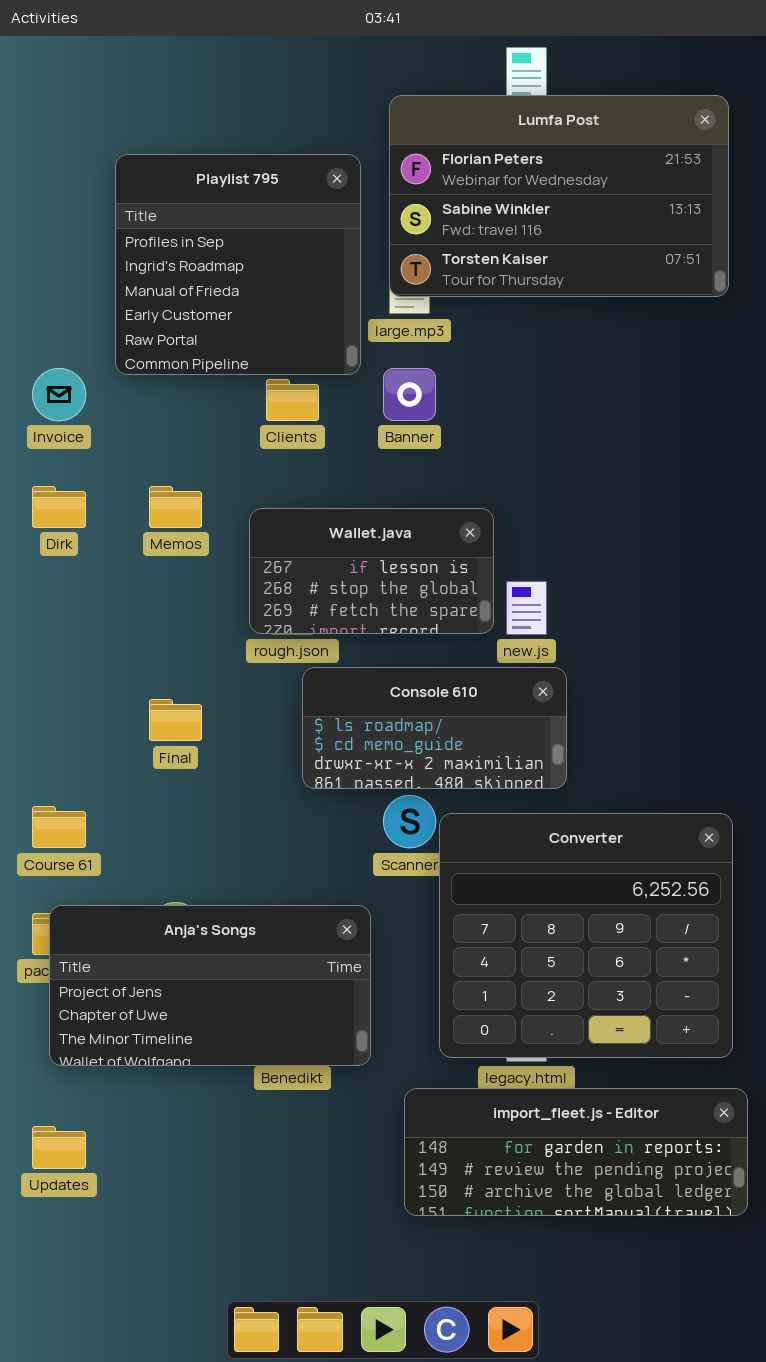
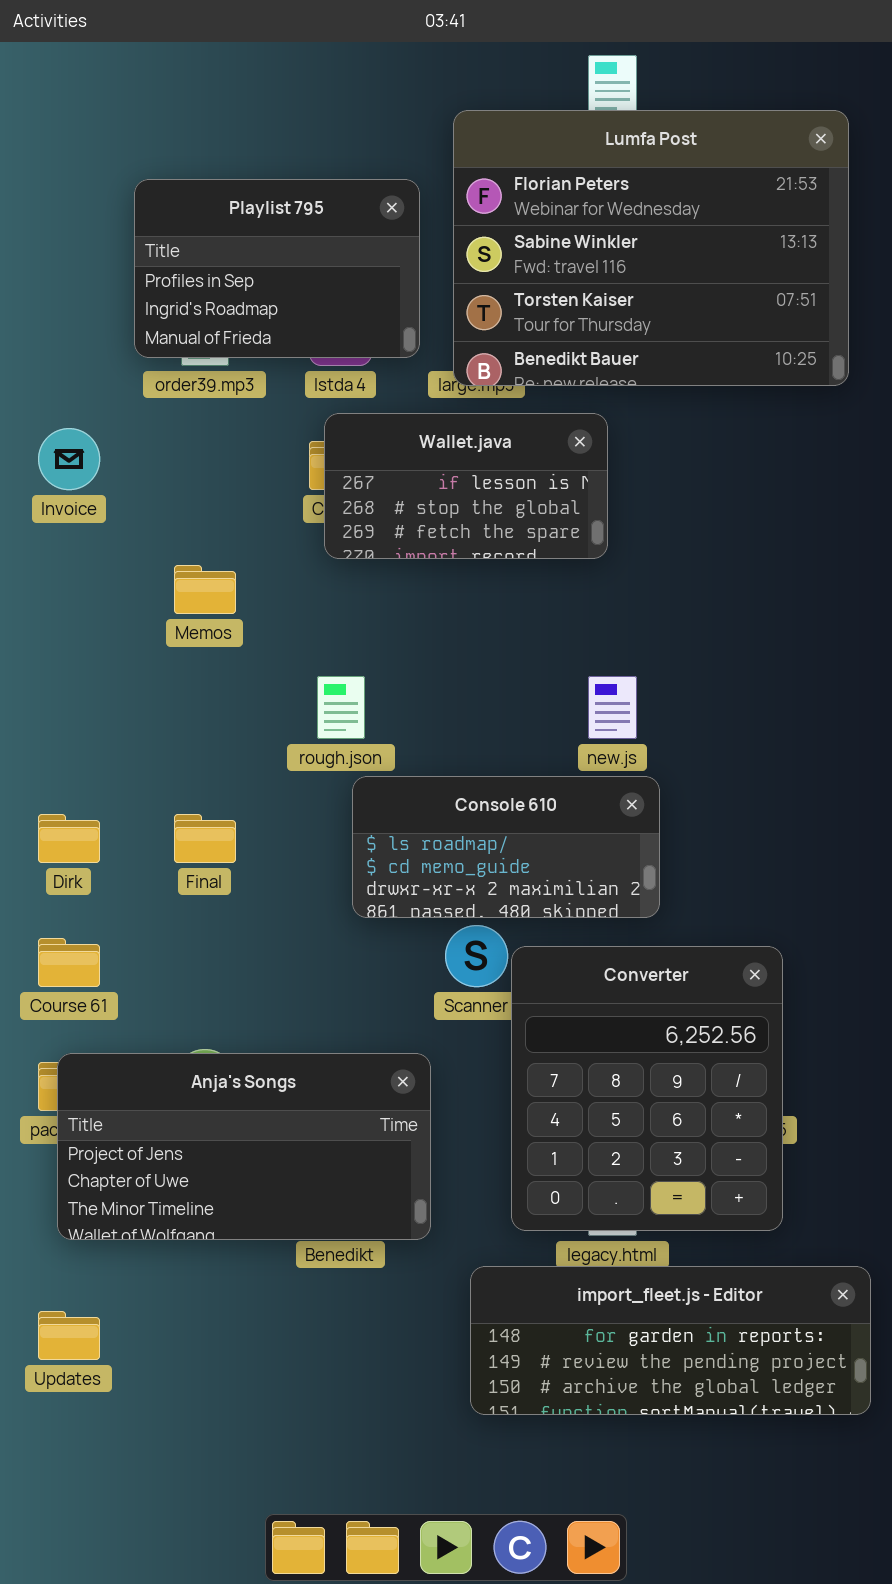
Lumfa Post: [389,95,729,297] -> [453,110,849,386], resized
Playlist 795: [115,154,361,375] -> [134,179,420,358], resized
Dirk: [32,486,86,528] -> [38,814,100,863], moved
Wallet.java: [249,508,494,634] -> [324,413,608,559], moved
Converter: [439,813,733,1058] -> [511,946,783,1231], resized

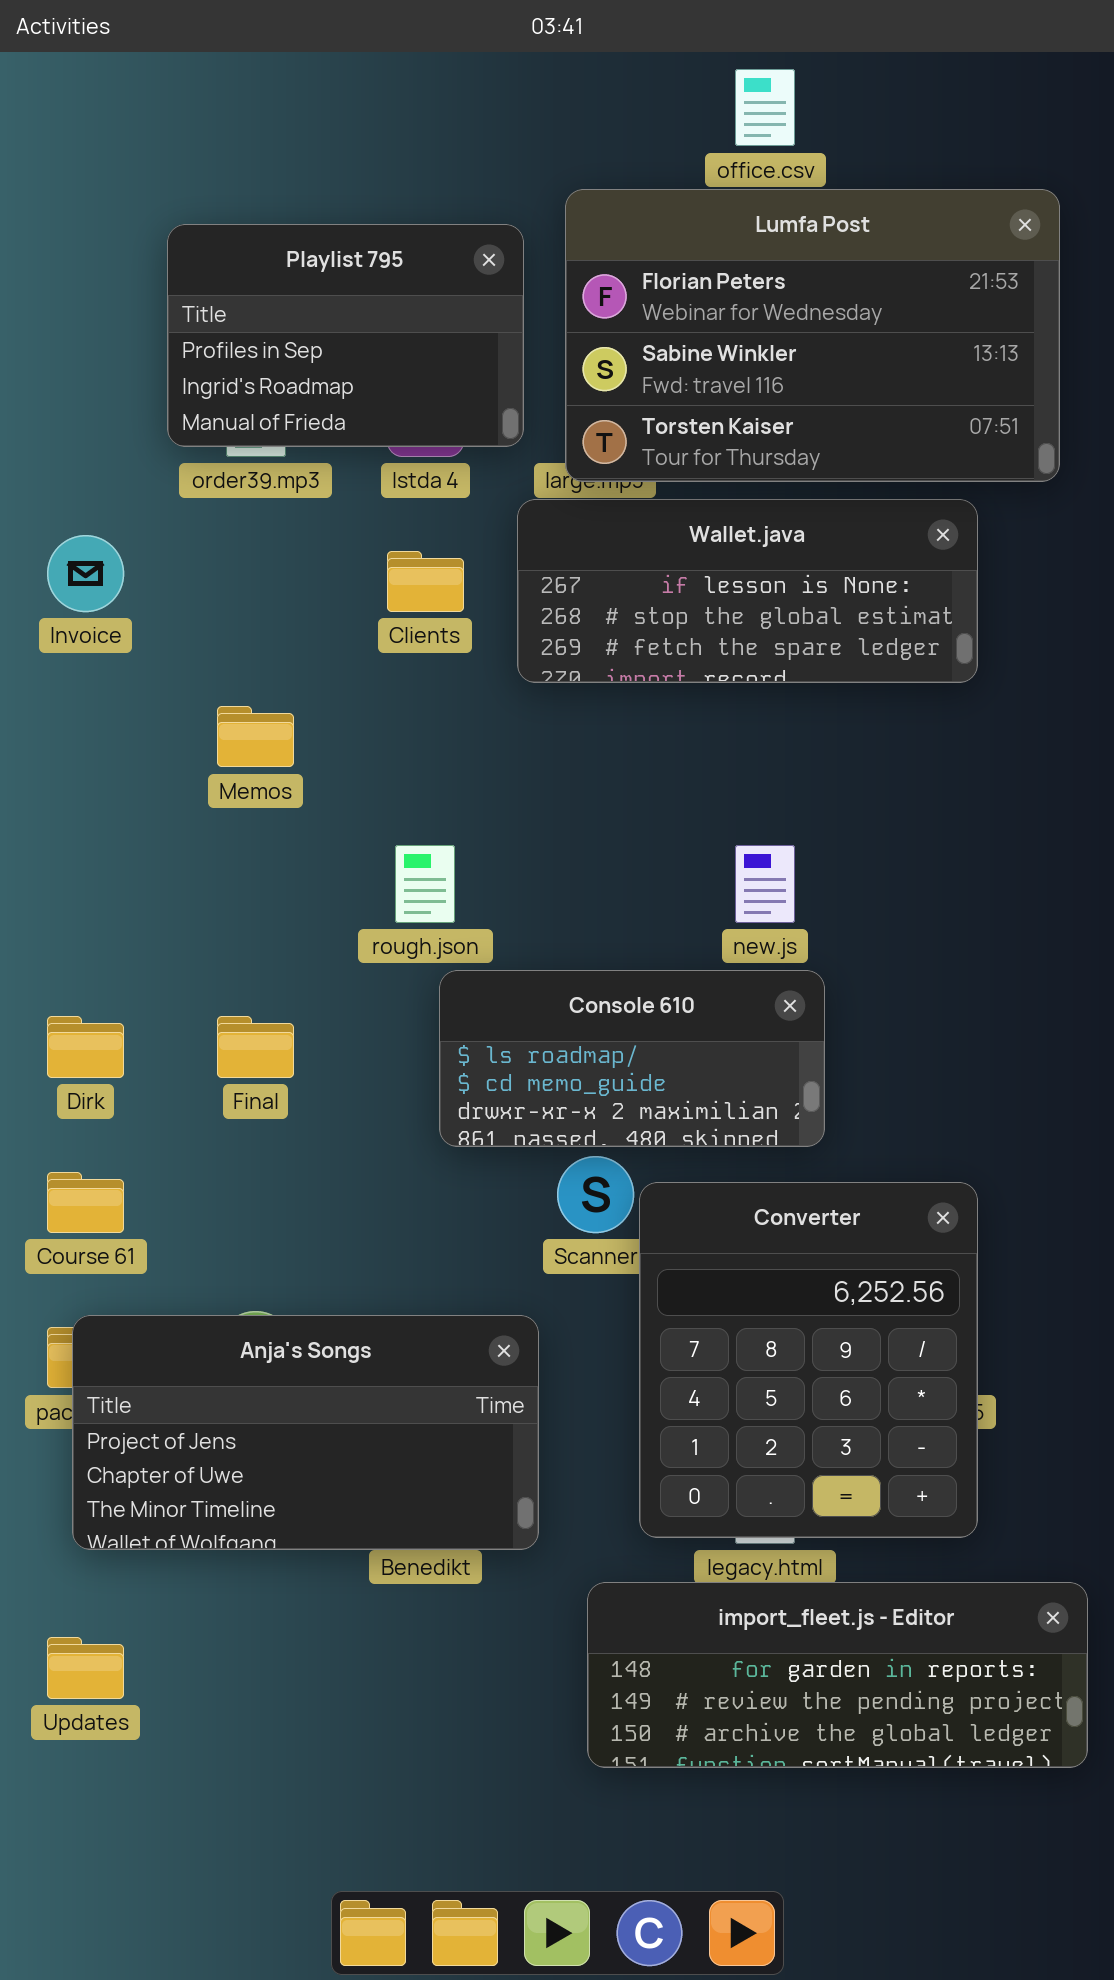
Lumfa Post: [453,110,849,386] -> [565,189,1060,482], resized
Wallet.java: [324,413,608,559] -> [517,499,978,683], moved, resized

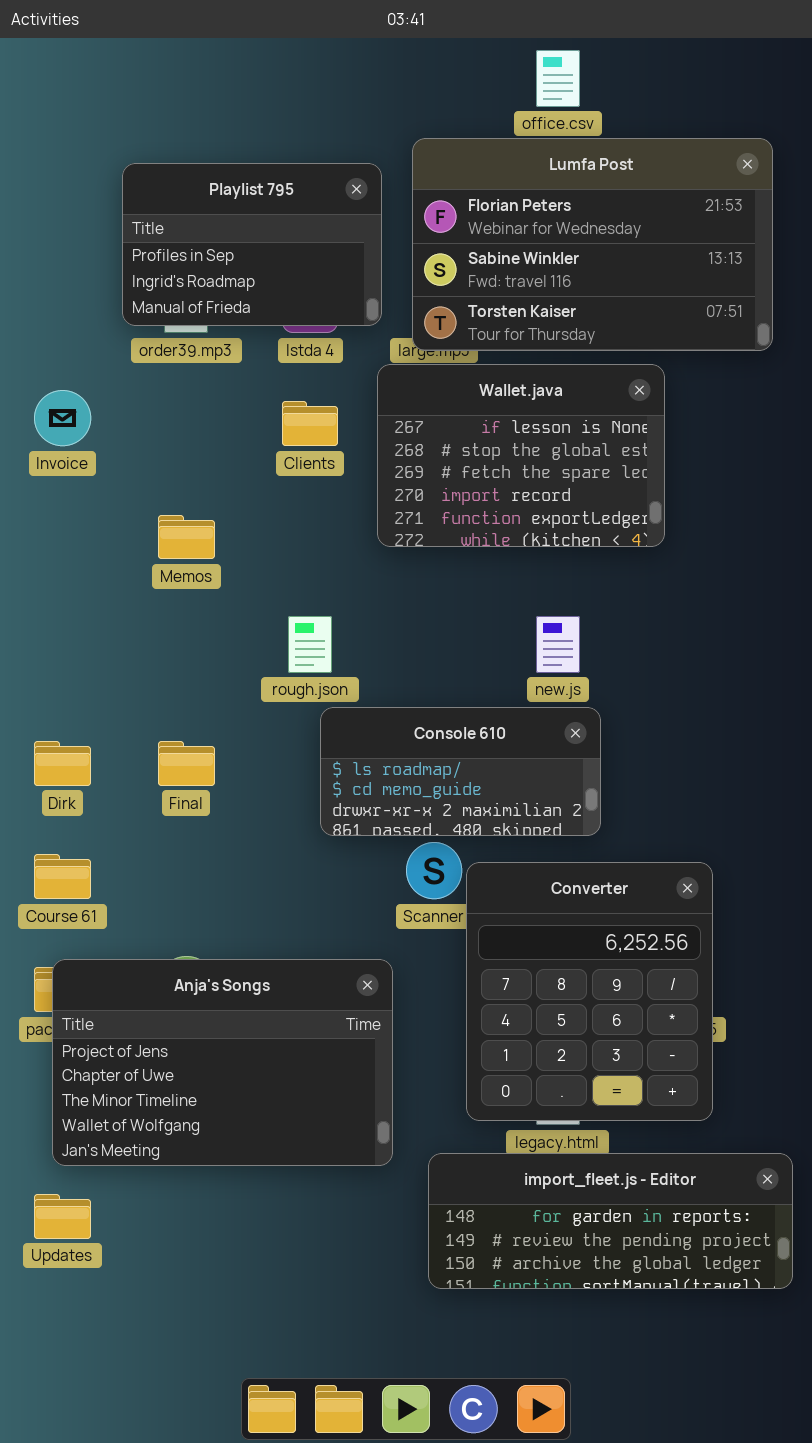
Wallet.java: [517,499,978,683] -> [377,364,665,547], resized
Anja's Songs: [72,1315,539,1550] -> [52,959,393,1166], resized

